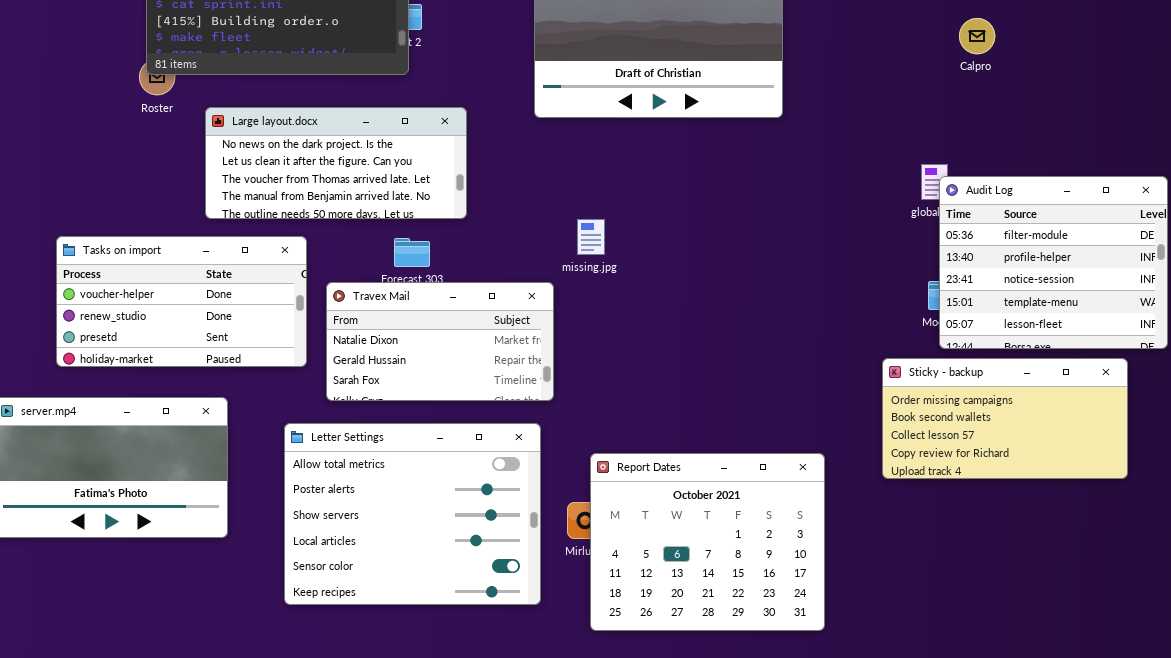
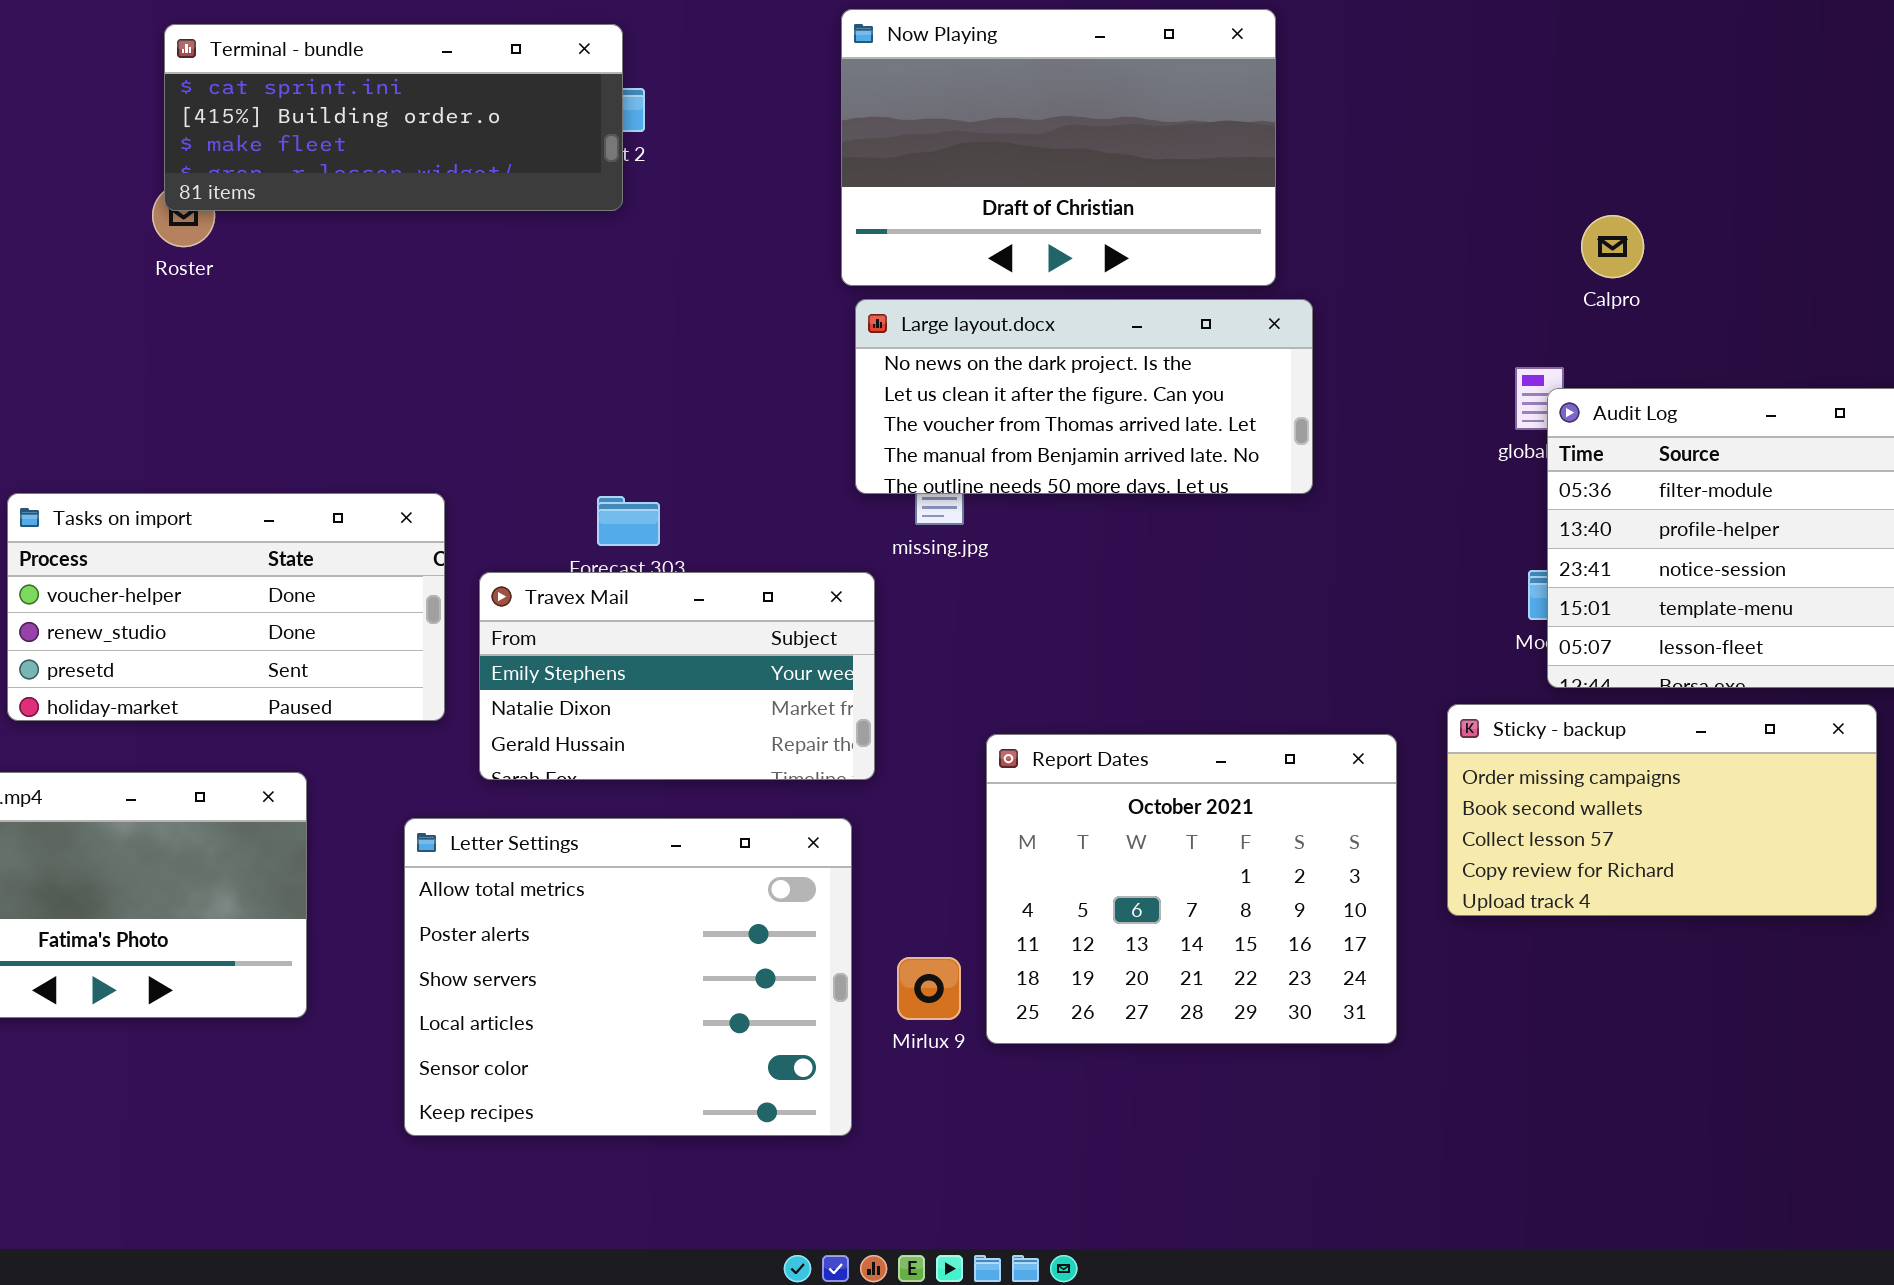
Calpro: [959,18,995,54] -> [1581,215,1644,278], moved
Large layout.docx: [205,107,467,219] -> [855,299,1313,494], moved
Travex Mail: [326,282,554,401] -> [479,572,875,780], scrolled up 1 row
Report Dates: [590,453,825,631] -> [986,734,1397,1044], moved

